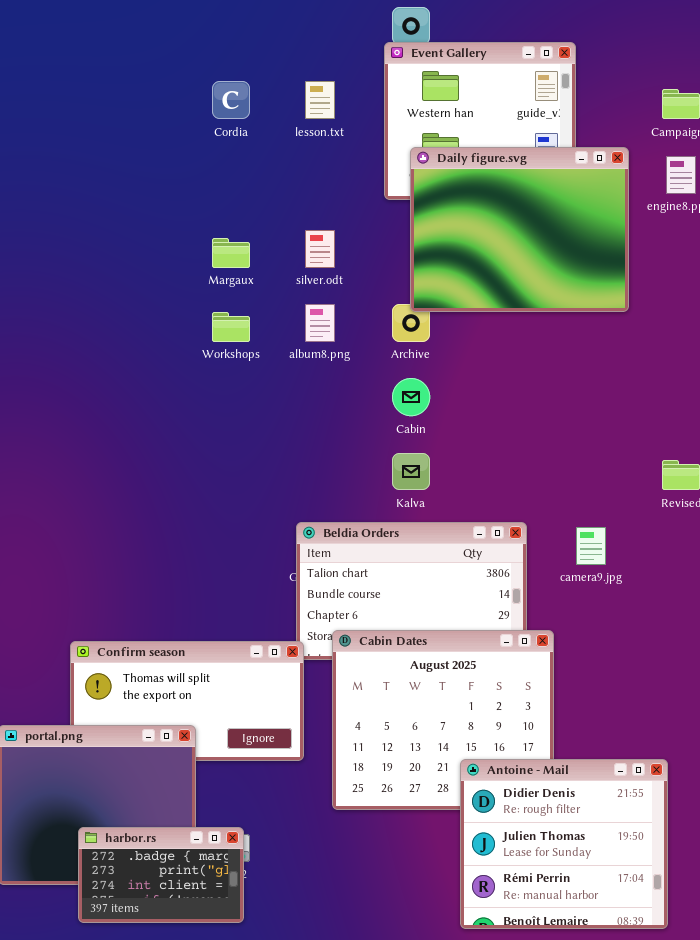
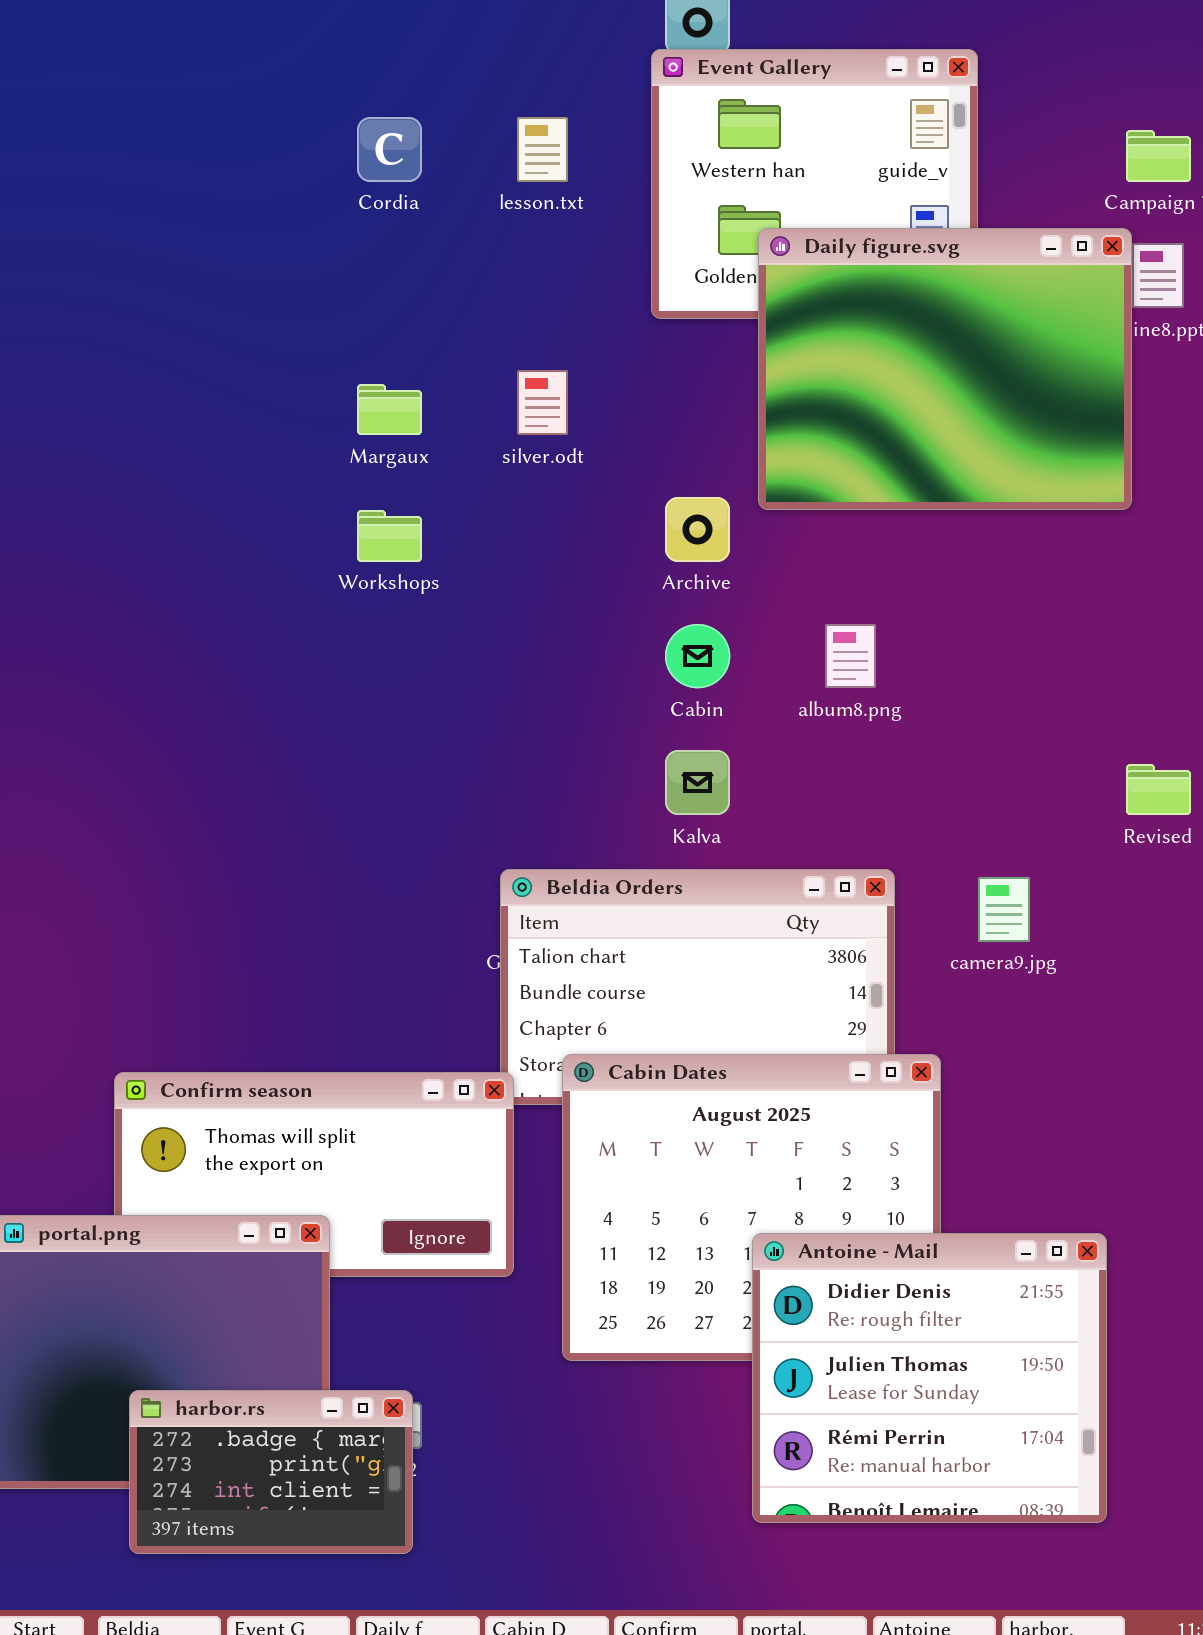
Daily figure.svg: [410,147,629,312] -> [758,228,1132,510], moved
album8.png: [305,304,335,342] -> [825,624,876,688], moved
Antoine - Mail: [460,759,668,929] -> [752,1233,1107,1523], moved

